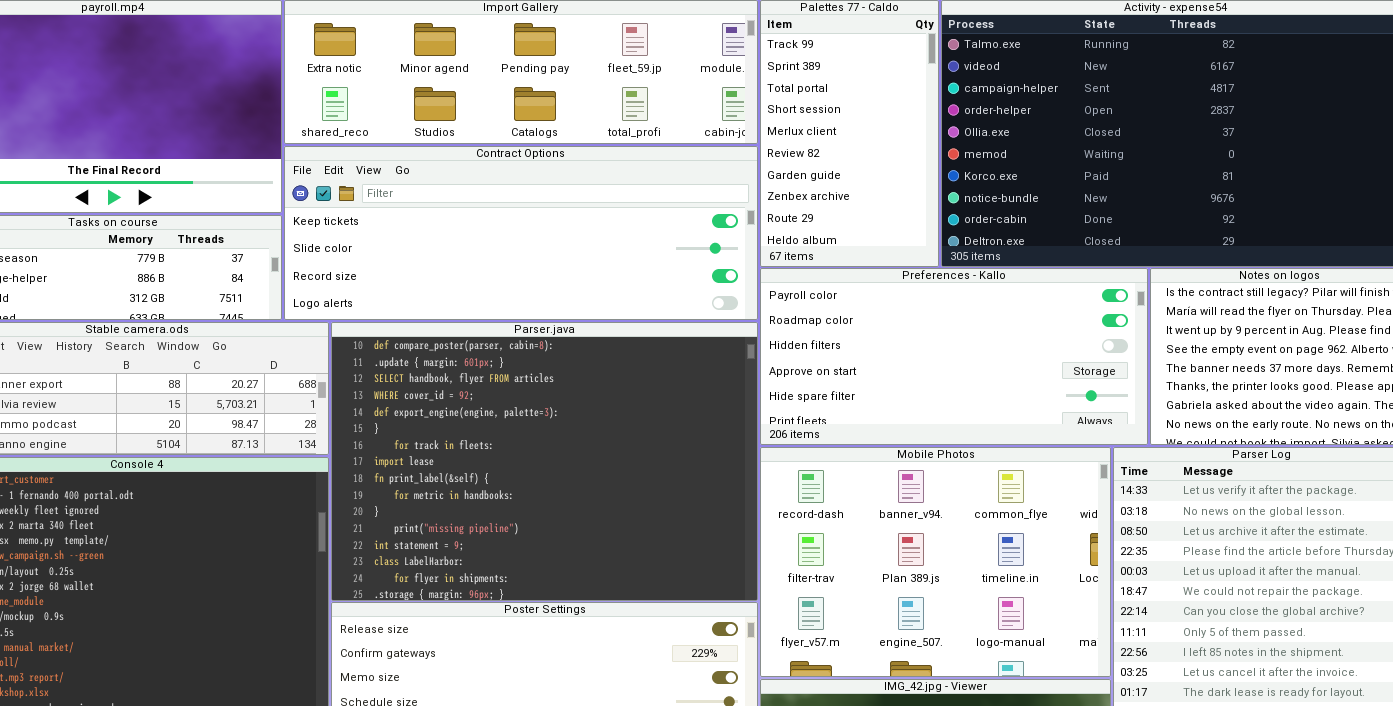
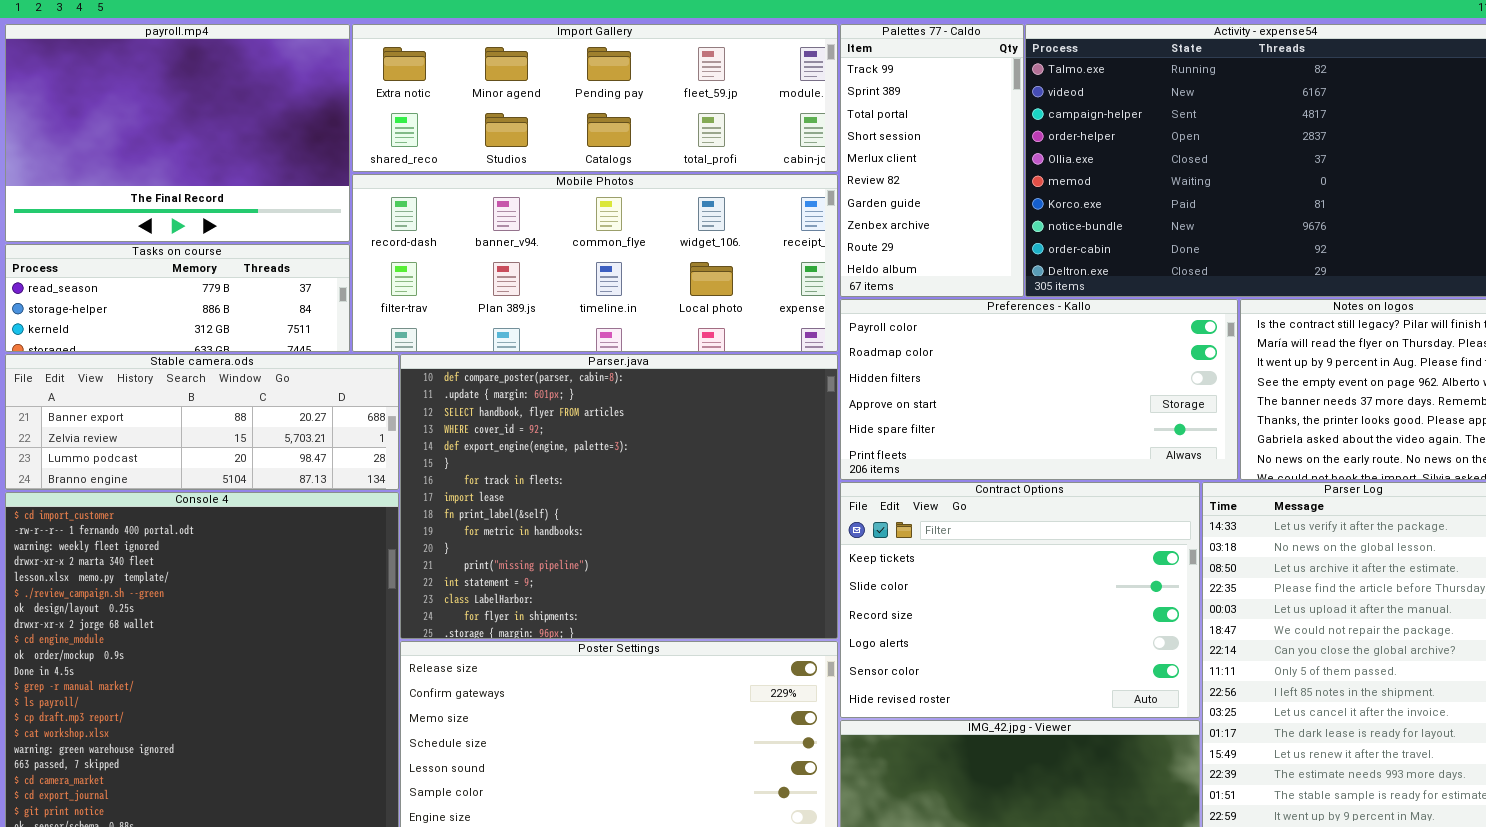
Contract Options: [284,146,758,320] -> [840,482,1200,718], moved, resized
Mobile Photos: [760,447,1111,677] -> [352,174,838,352], moved, resized

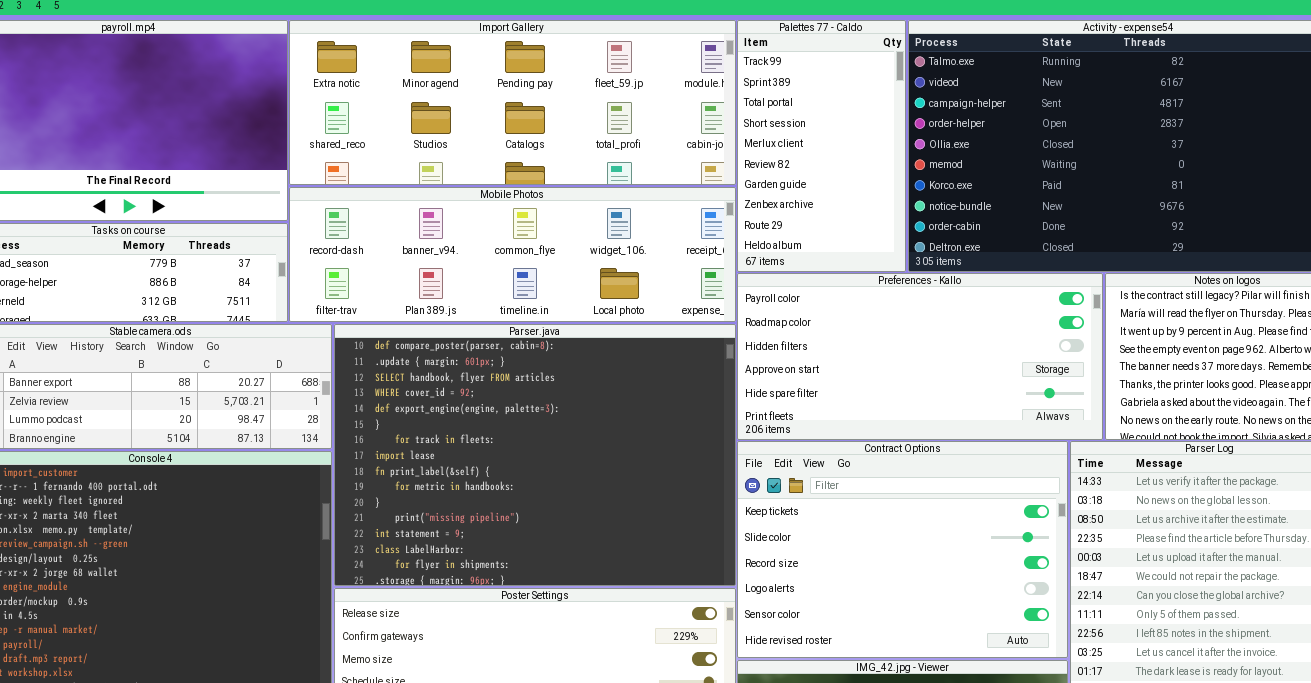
Import Gallery: [352,24,838,172] -> [289,20,736,185], resized
Mobile Photos: [352,174,838,352] -> [289,187,736,322], resized

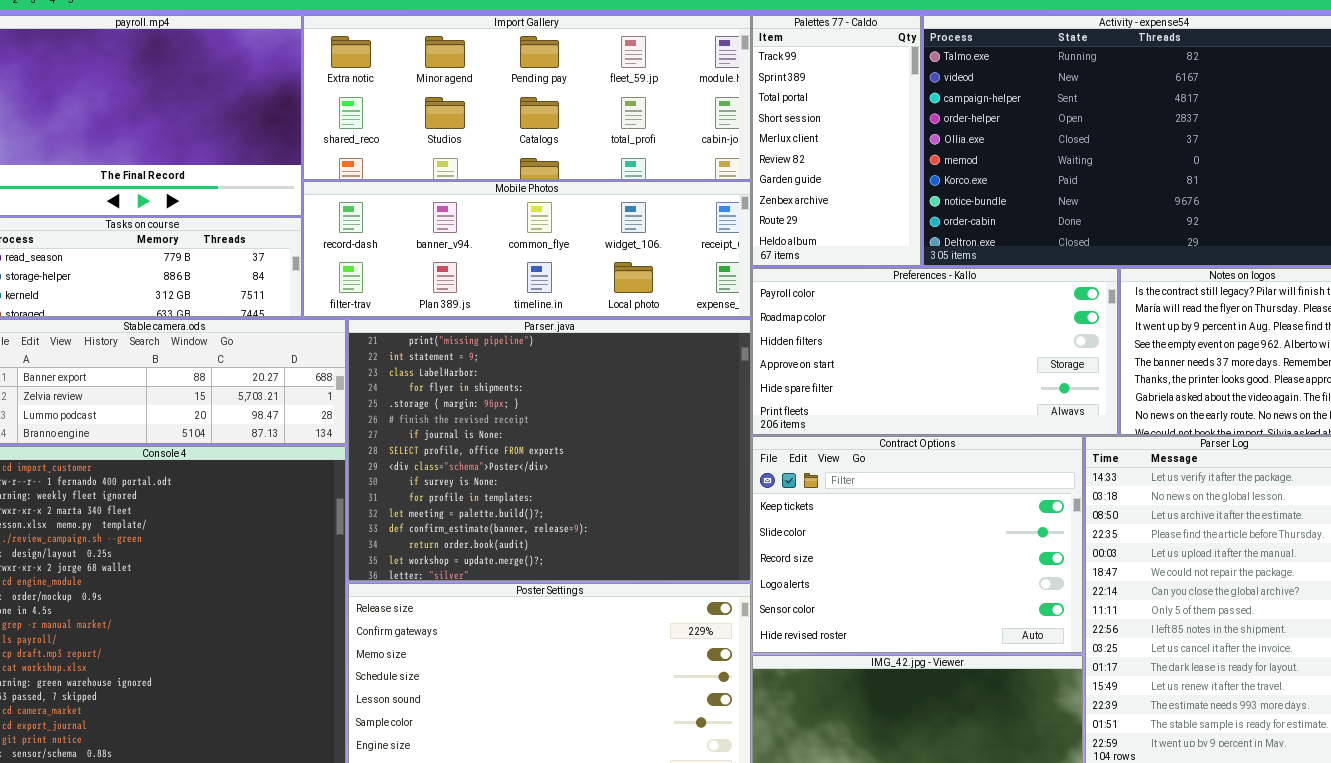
Parser.java: [334,324,736,586] -> [348,319,751,581], scrolled down 11 rows

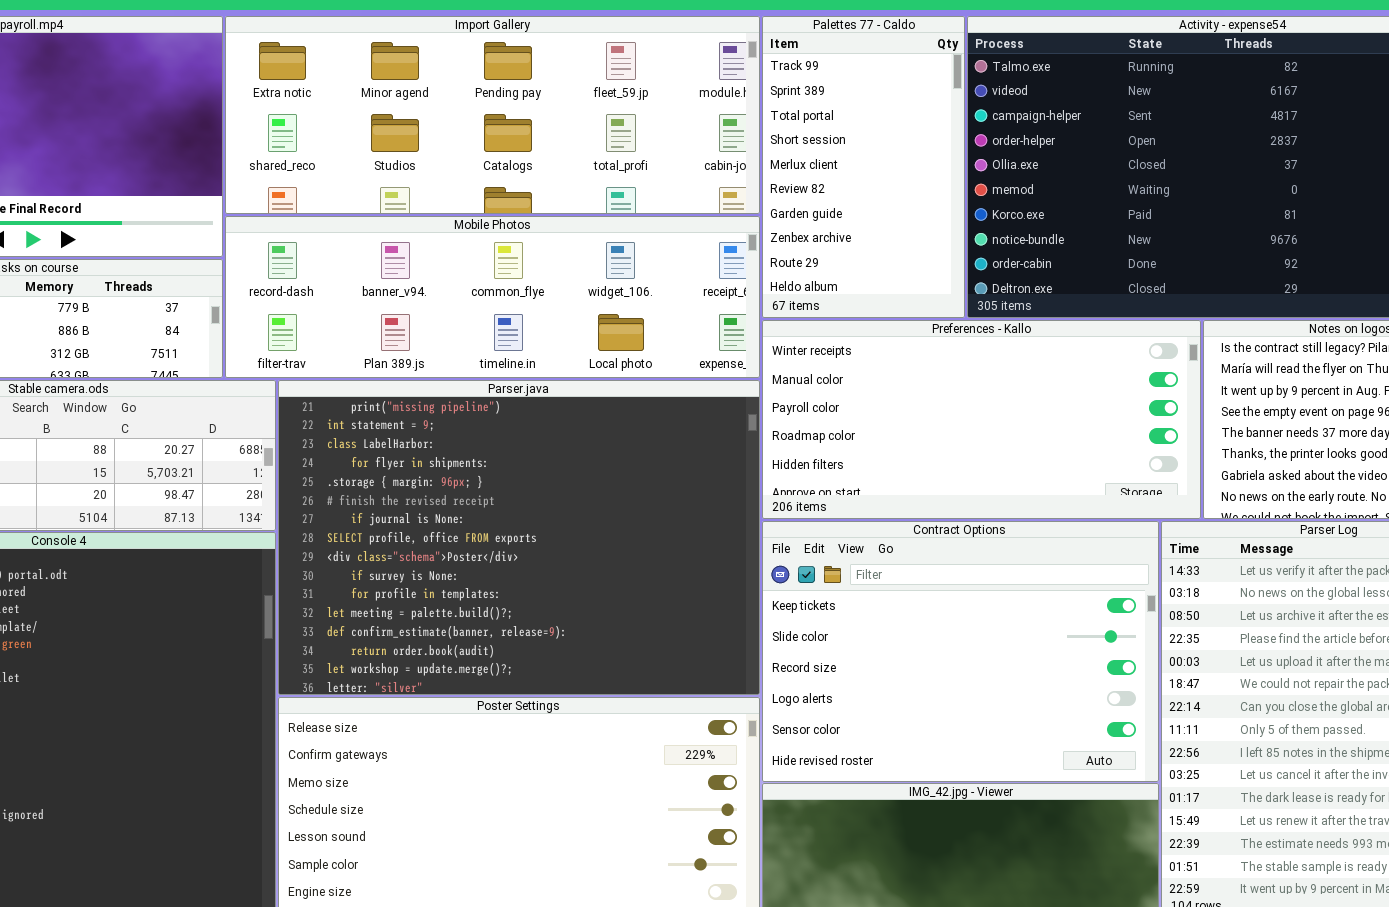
Preferences - Kallo: [752,268,1118,435] -> [762,320,1201,519], scrolled up 2 rows

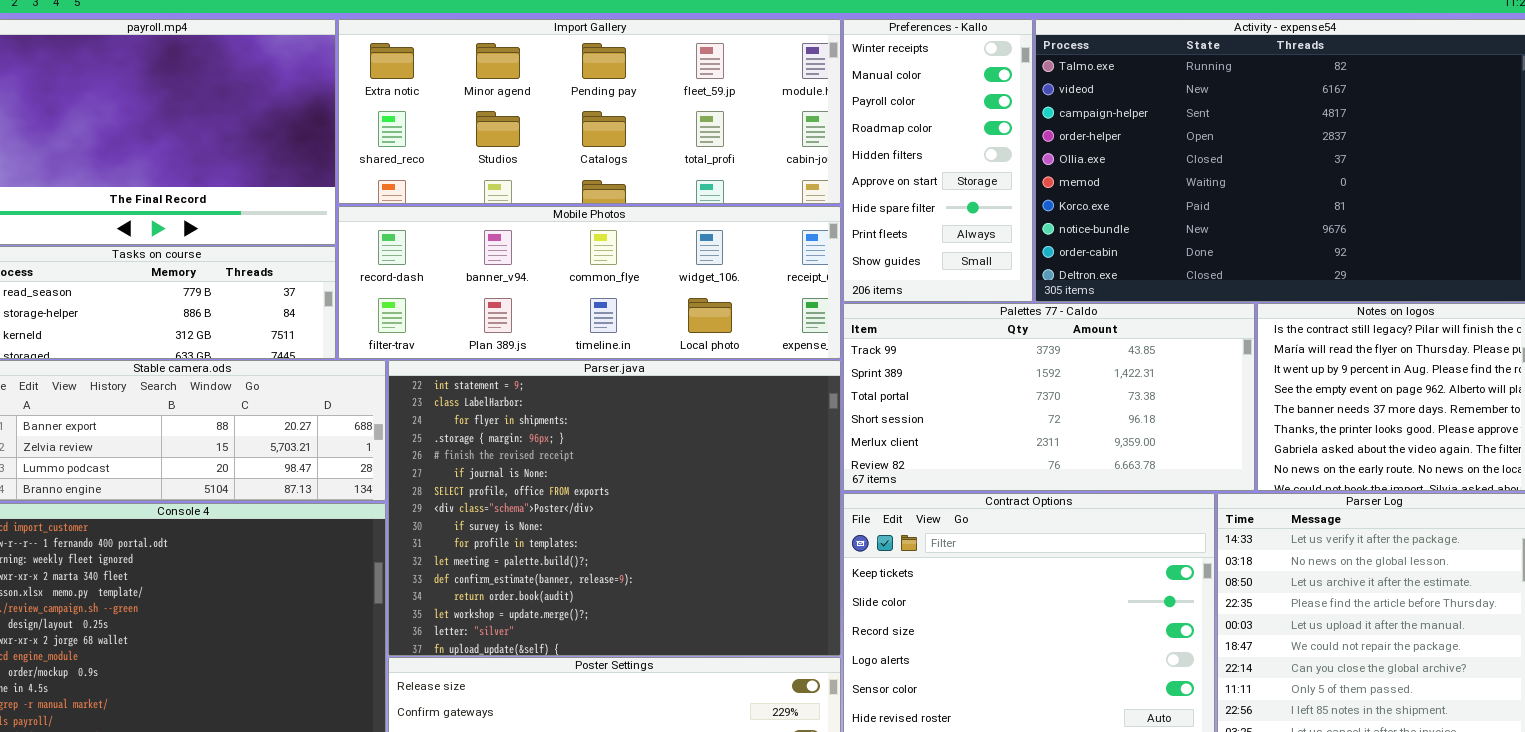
Palettes 77 - Caldo: [762,16,965,318] -> [843,303,1255,491], moved, resized
Preferences - Kallo: [762,320,1201,519] -> [843,19,1033,302], moved, resized
Parser.java: [278,380,760,695] -> [388,360,841,656], scrolled down 1 row

